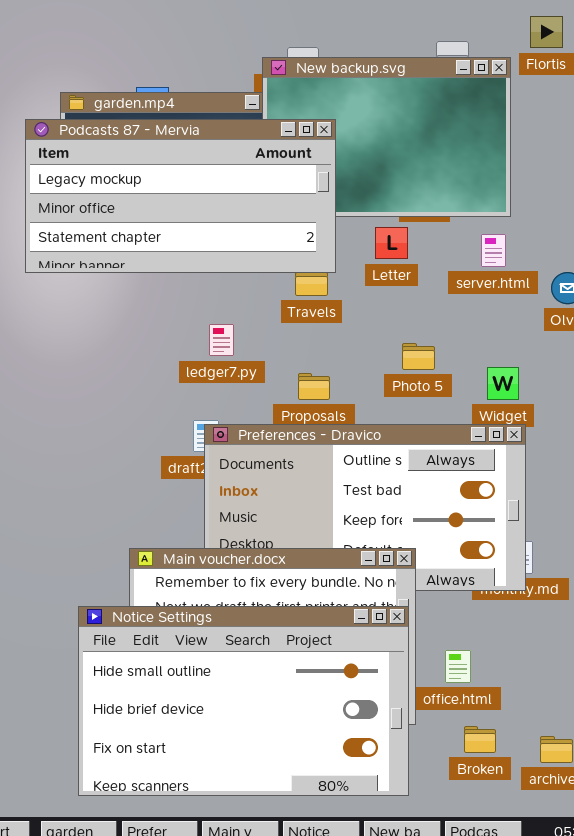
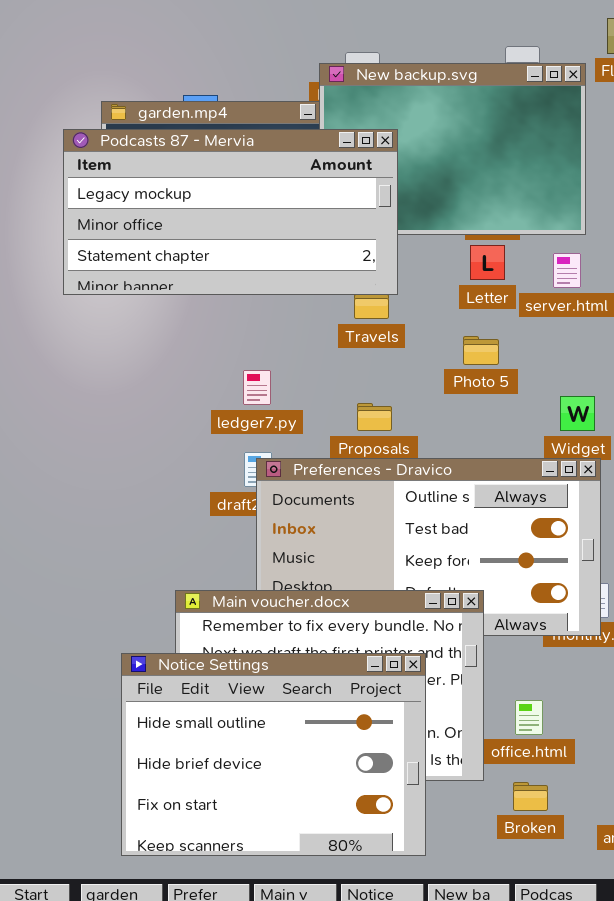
Letter: [375,227,408,259] -> [470,245,505,280], moved
ledger7.py: [209,324,234,356] -> [243,370,271,405], moved
Photo 5: [402,343,435,370] -> [463,336,499,365], moved
Notice Settings: [78,606,409,796] -> [121,653,426,856], resized
Broken: [464,726,496,753] -> [513,782,548,811], moved

